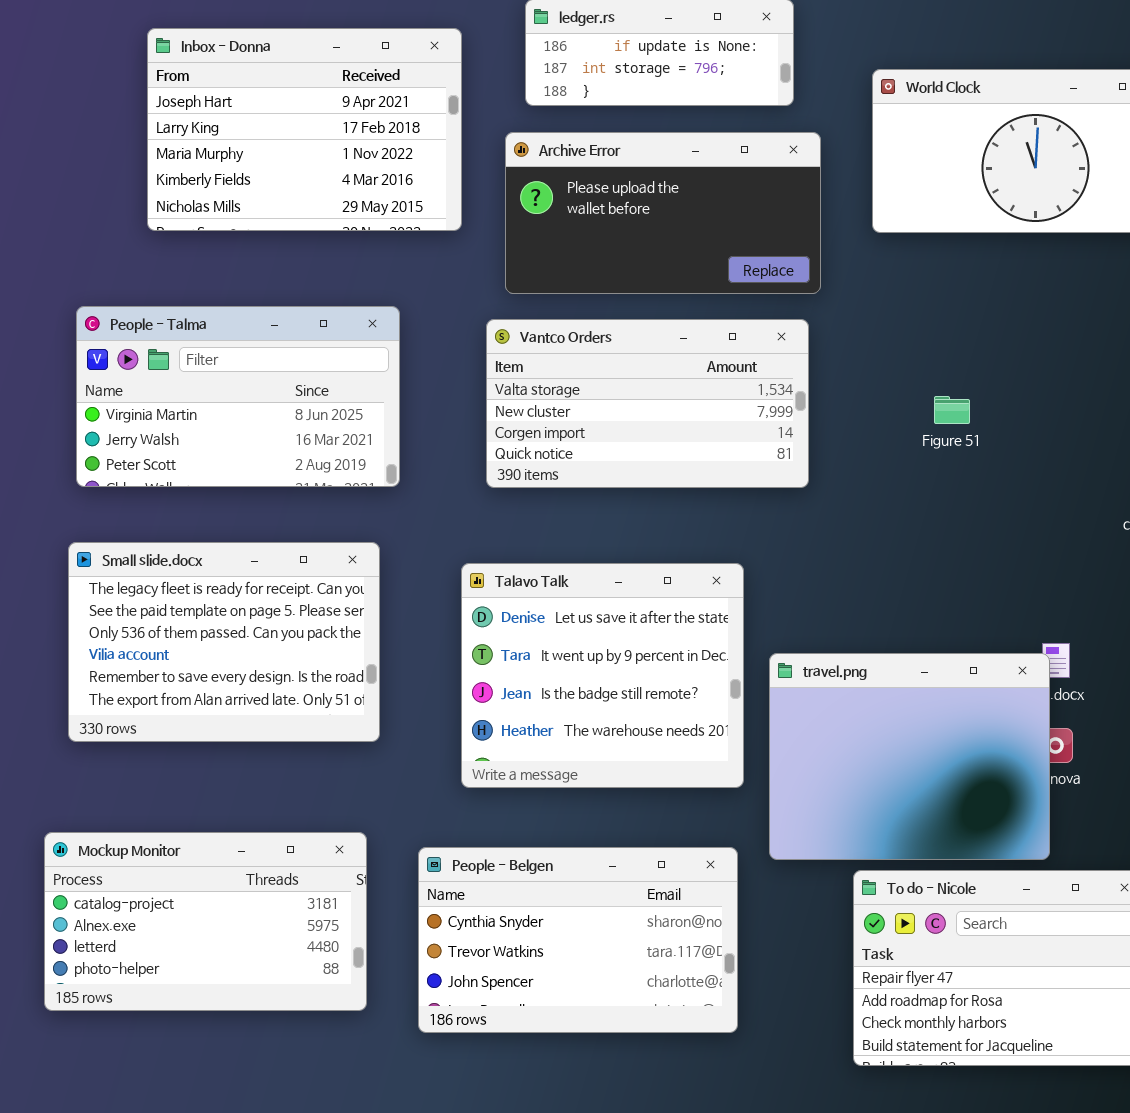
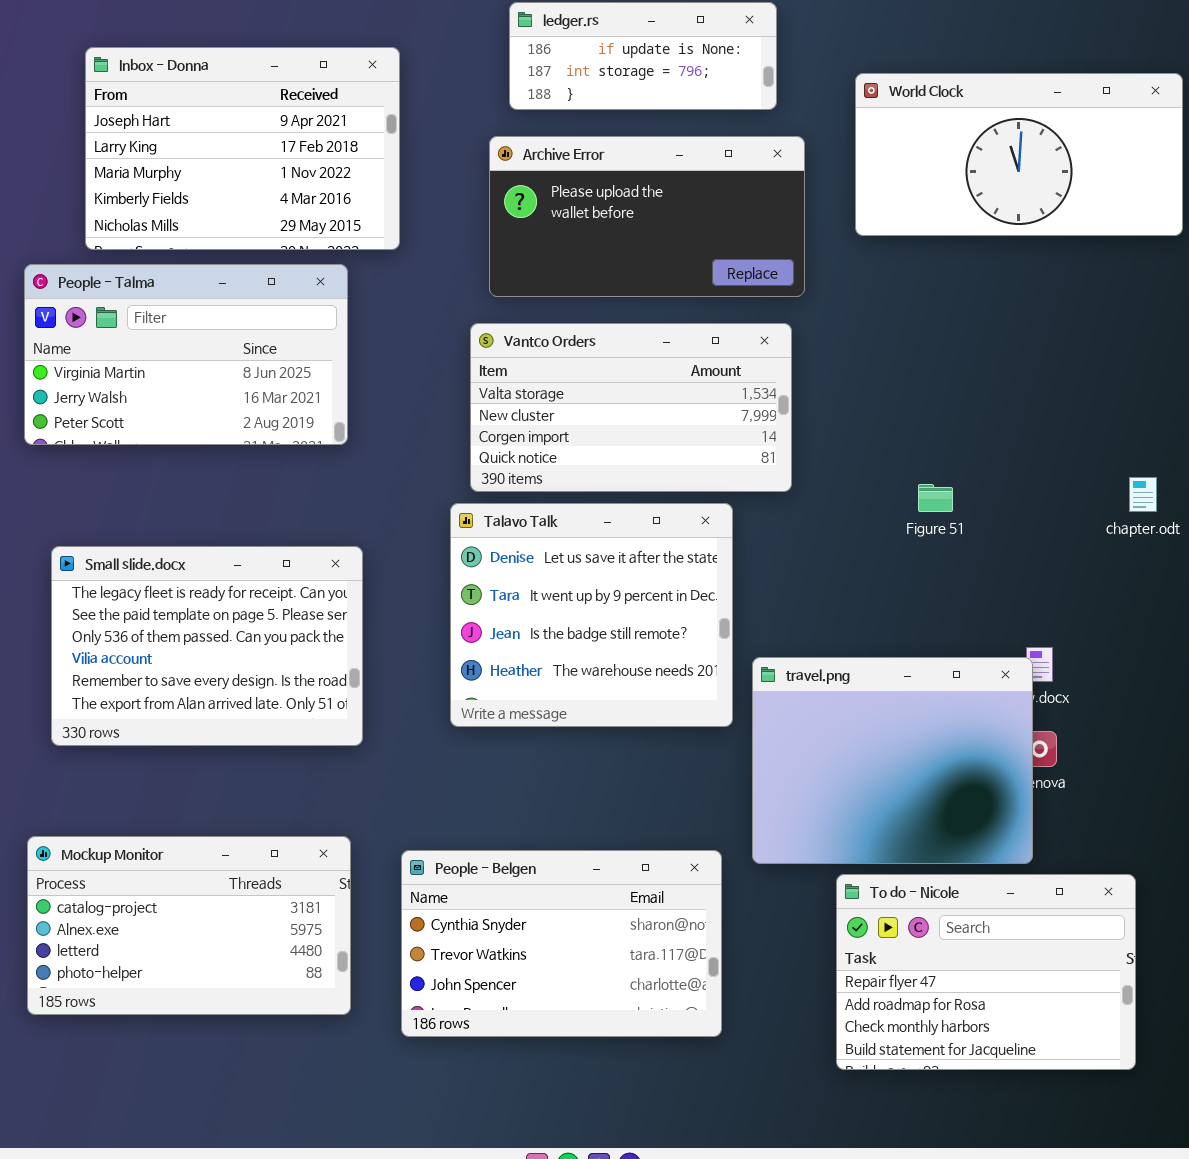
Inbox - Donna: [147,28,462,231] -> [85,47,400,250], moved
People - Talma: [76,306,400,487] -> [24,264,348,445], moved
Figure 51: [934,396,970,424] -> [918,484,953,512], moved
Talavo Talk: [461,563,744,788] -> [450,503,733,727], moved

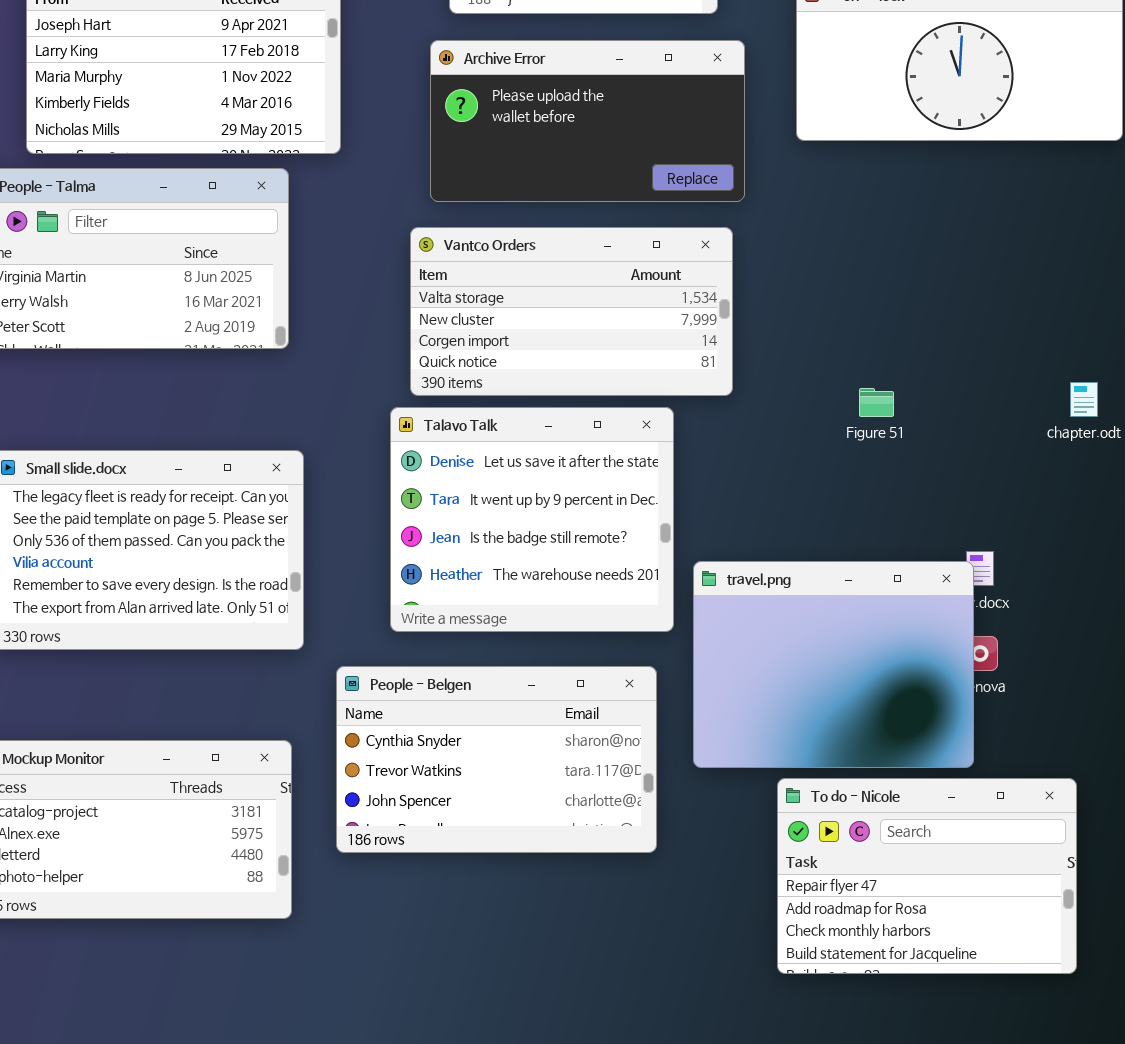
People - Belgen: [401,850,722,1037] -> [336,666,657,853], moved

